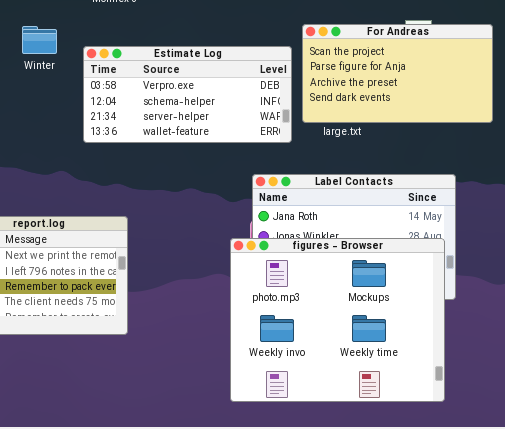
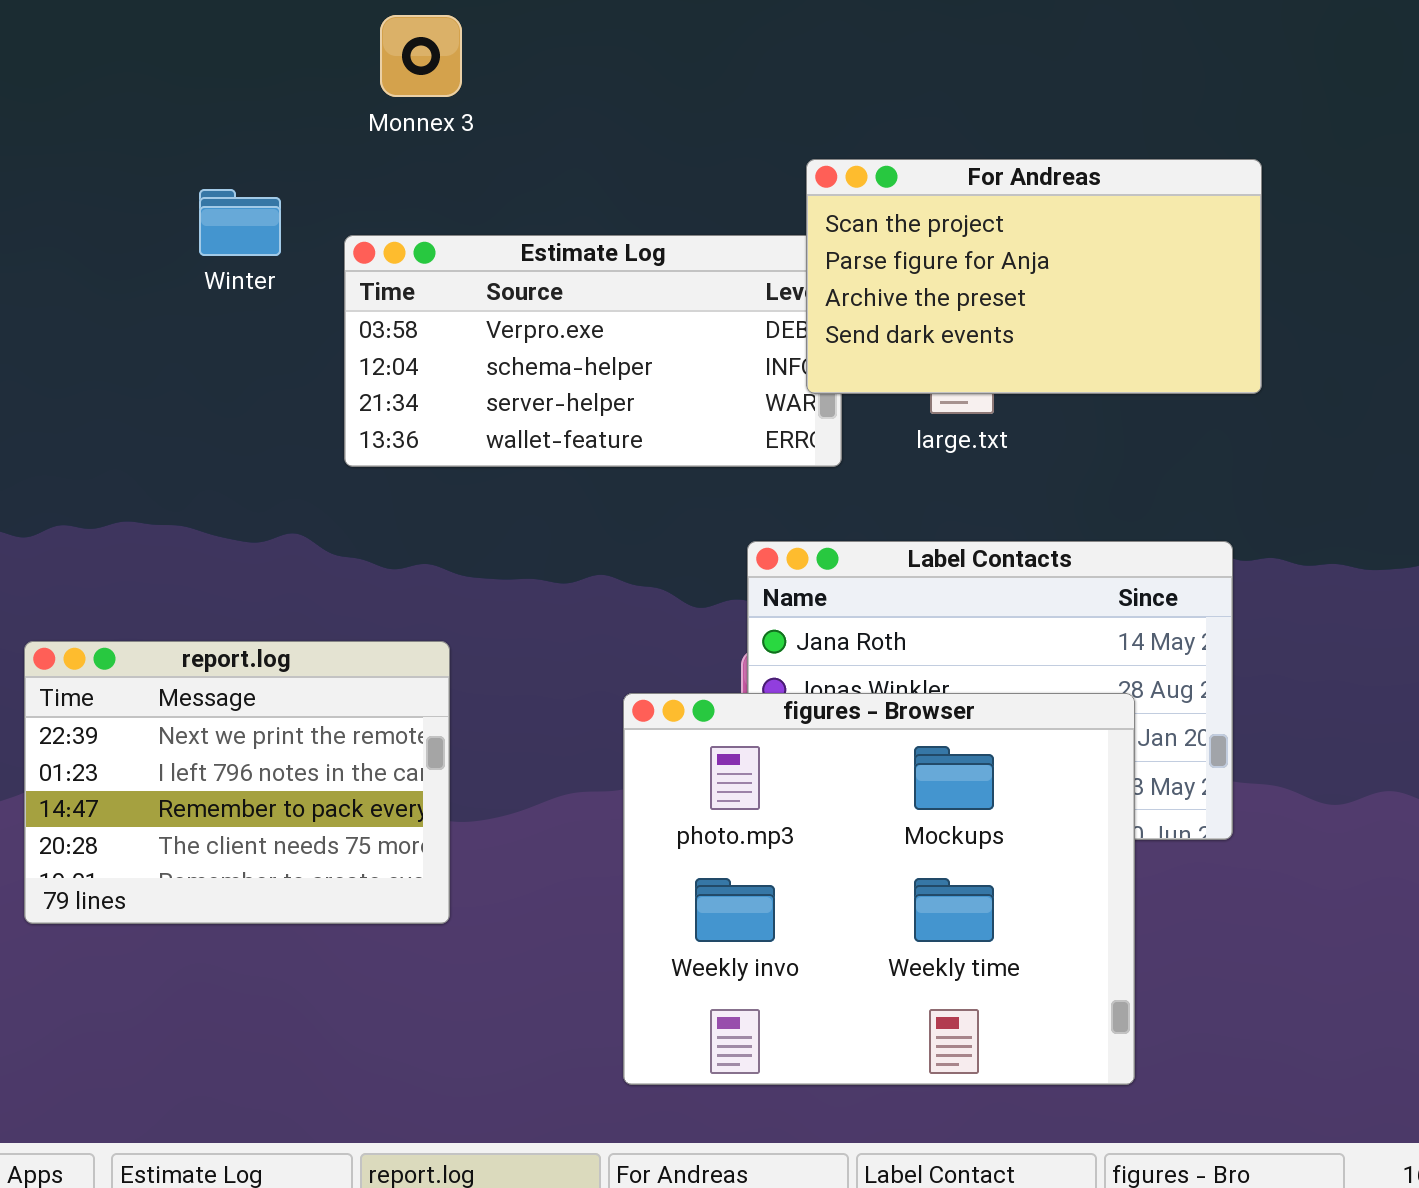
For Andreas: [302,24,493,123] -> [806,159,1262,394], moved
figures - Browser: [230,238,445,402] -> [623,693,1135,1085], moved

